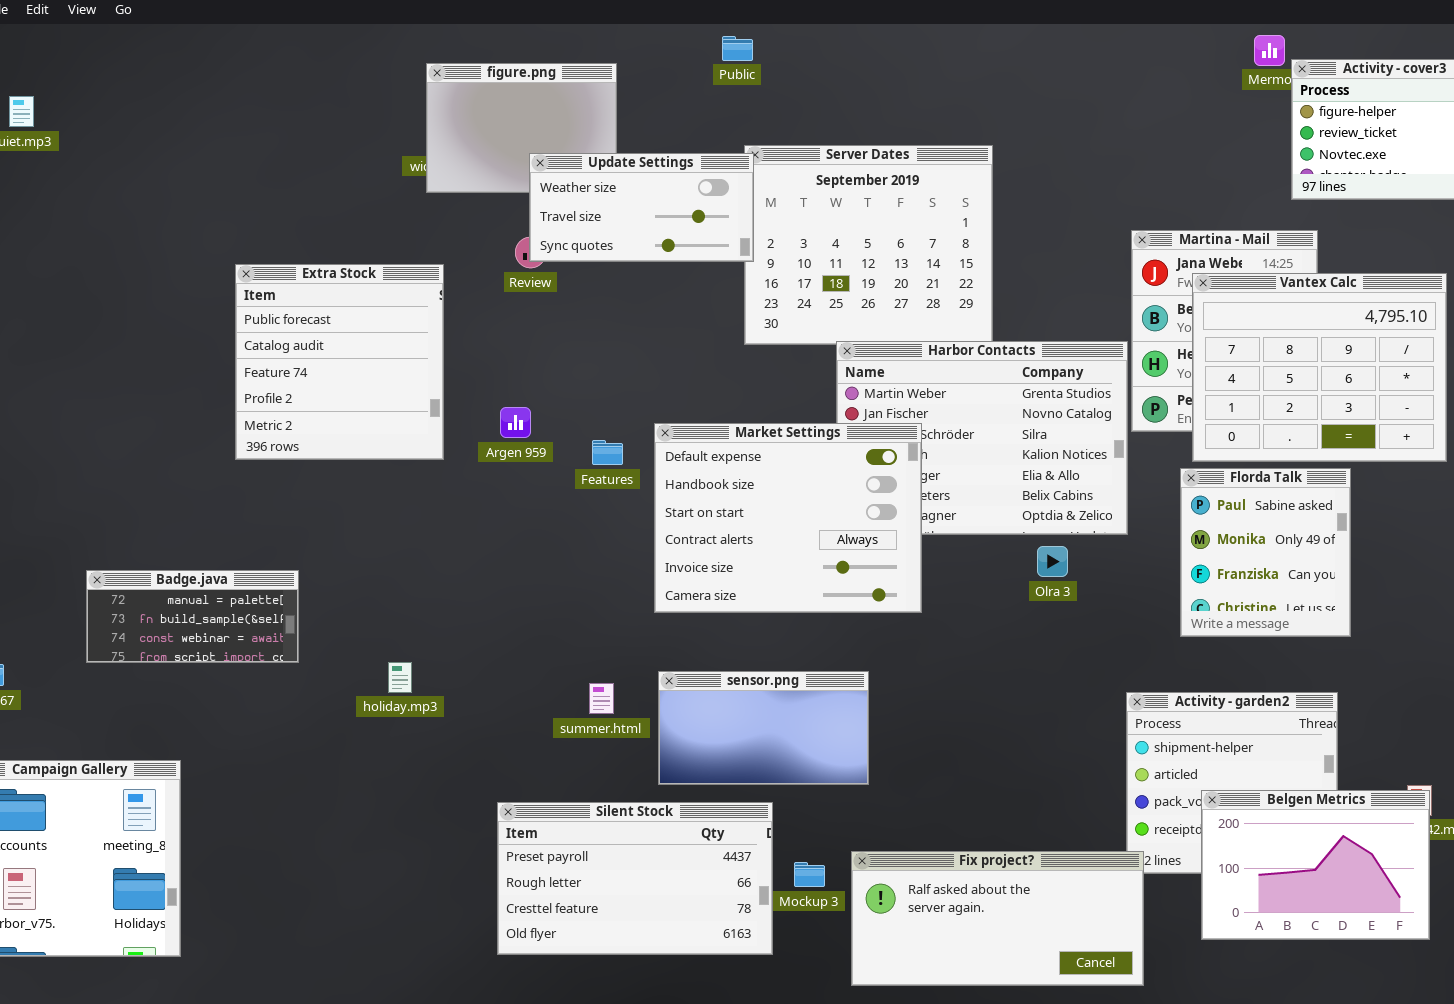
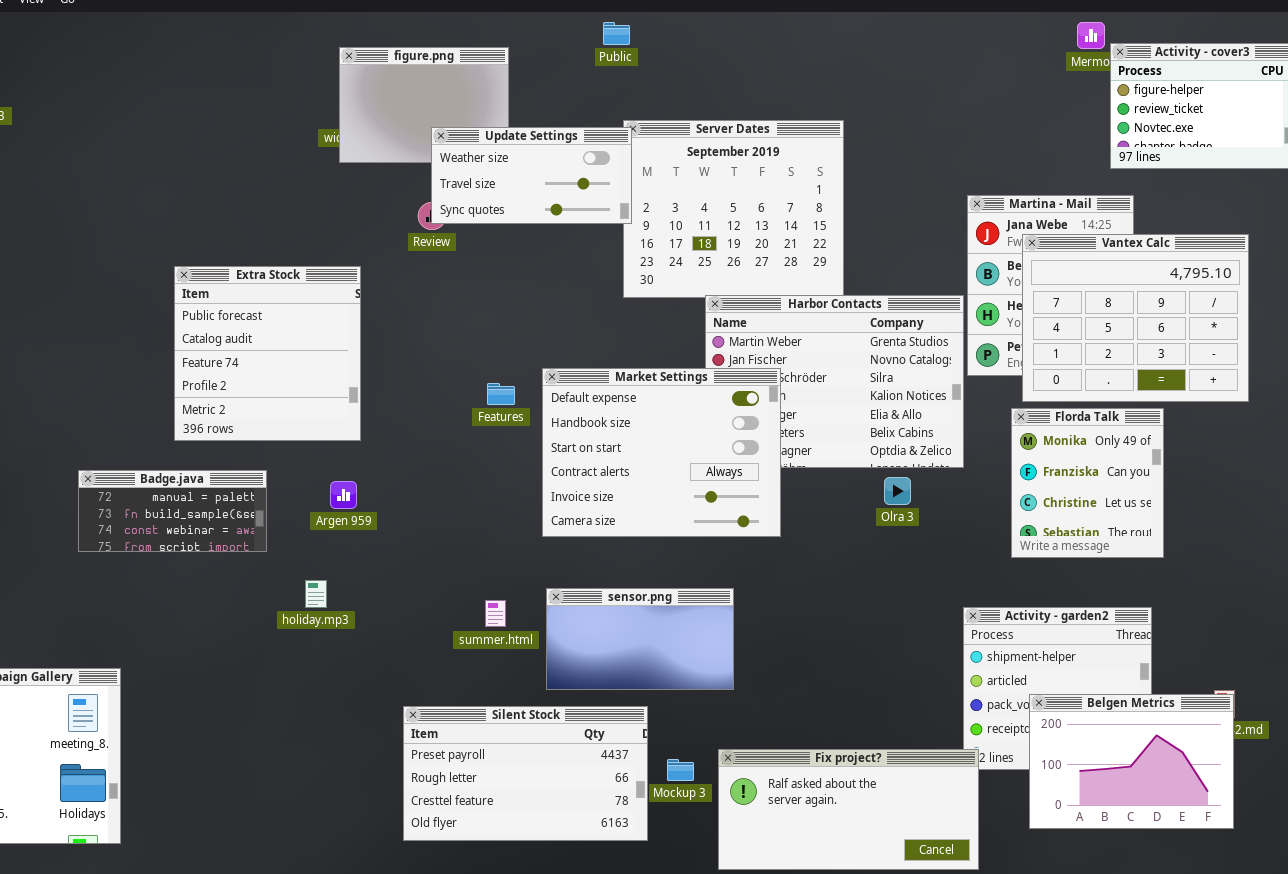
Extra Stock: [235,264,444,460] -> [174,266,361,441], moved
Argen 959: [500,407,531,438] -> [330,481,357,509], moved
Florda Talk: [1180,468,1351,637] -> [1011,408,1164,558], scrolled down 1 row
Badge.java: [86,570,299,663] -> [78,470,267,552], moved

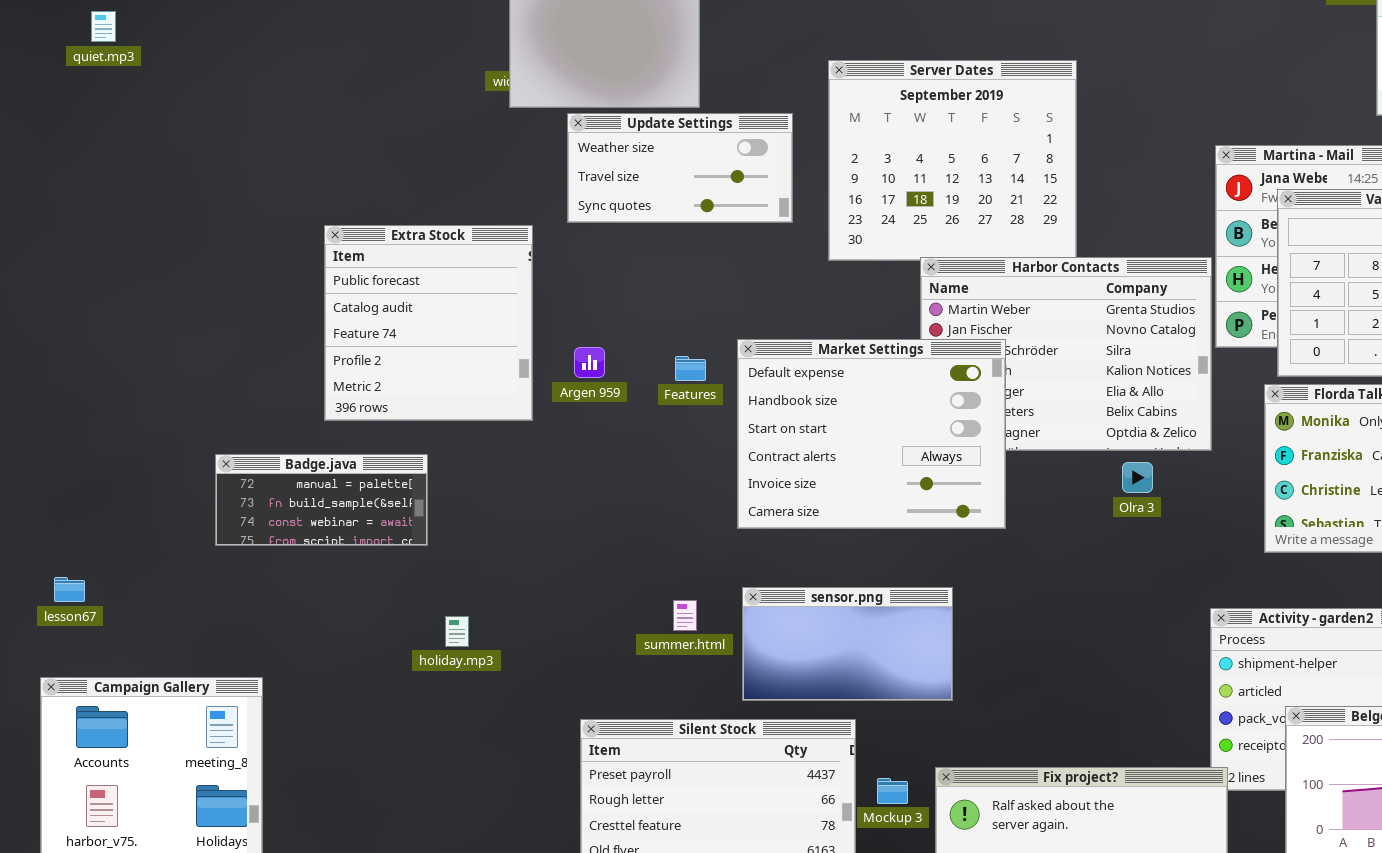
Update Settings: [431,127,632,224] -> [567,113,793,223], moved
Argen 959: [330,481,357,509] -> [574,347,605,378], moved
holiday.mp3: [305,580,327,608] -> [445,616,469,647], moved

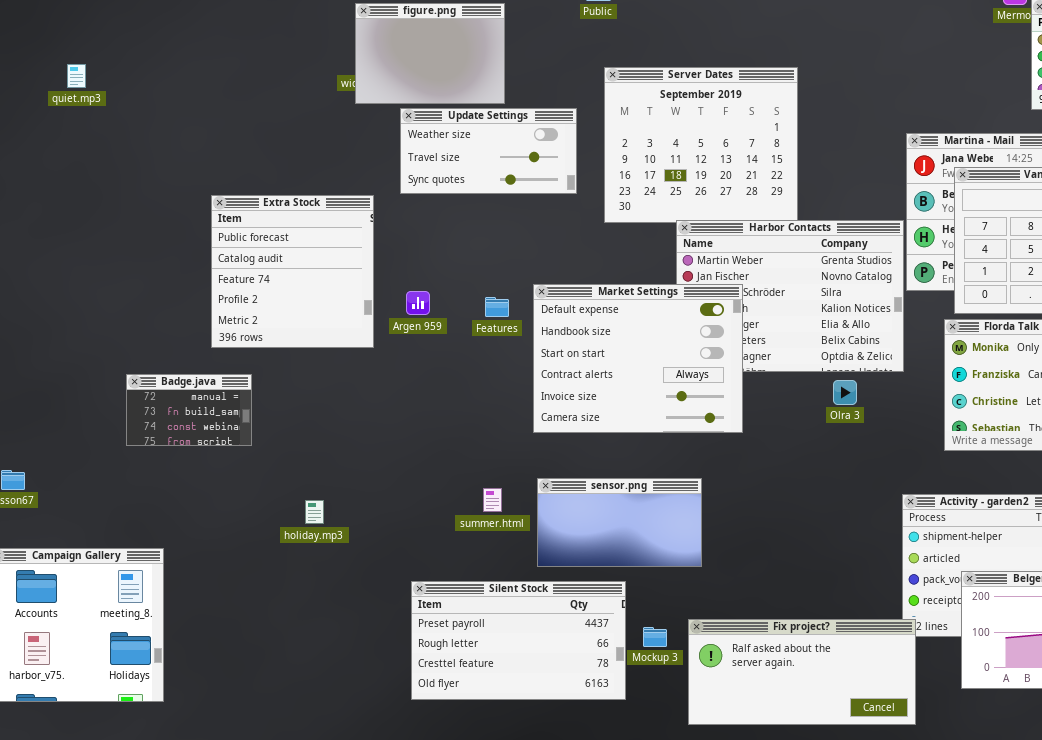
quiet.mp3: [91,11,116,42] -> [67,64,86,88], moved
Badge.java: [215,454,428,546] -> [126,374,252,446], resized

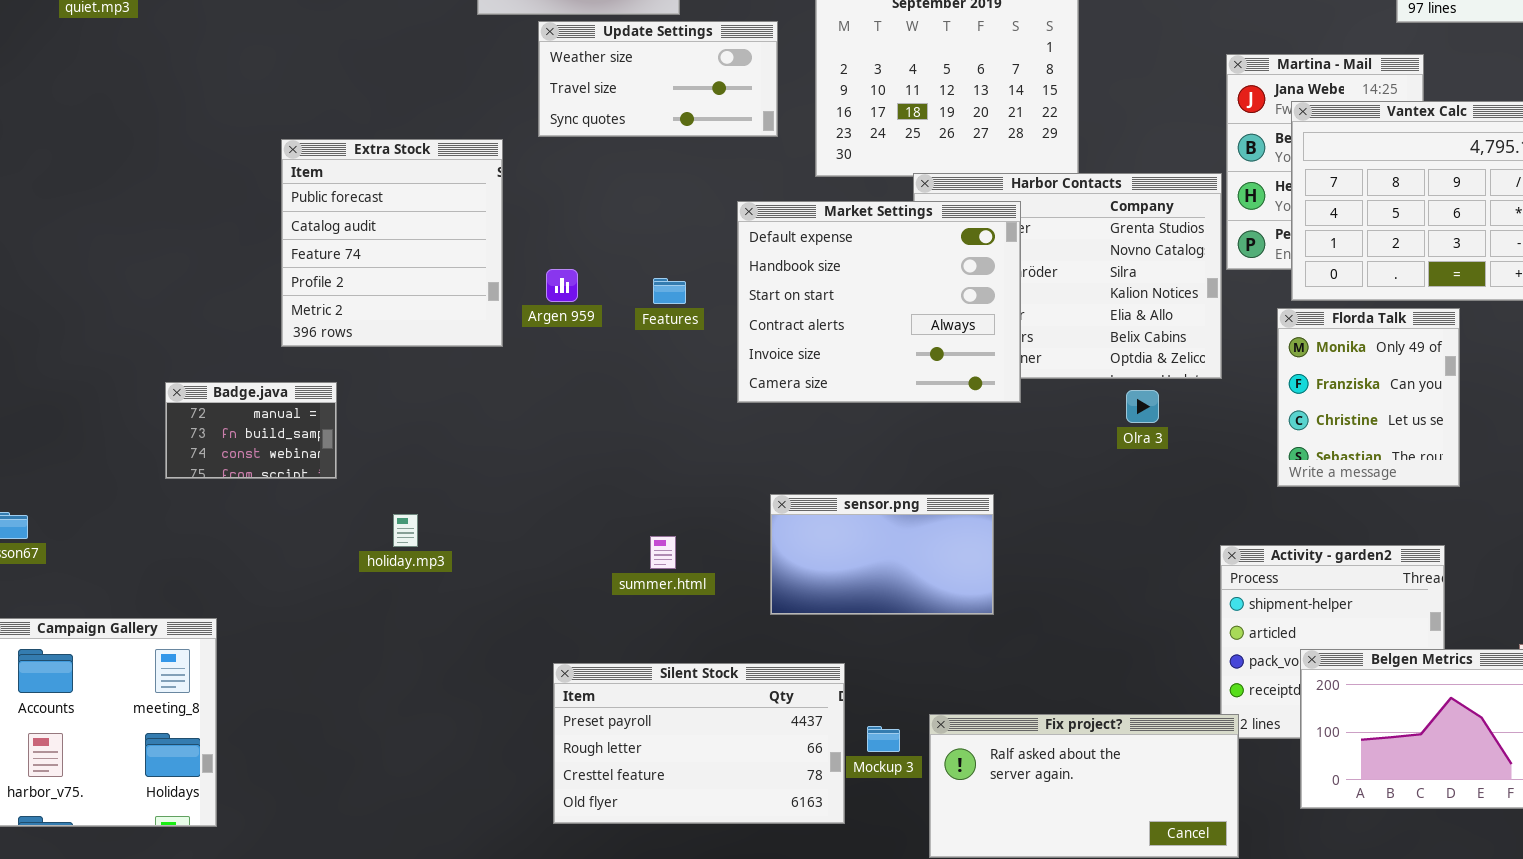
Market Settings: [533,284,743,433] -> [737,201,1021,403], moved
sensor.png: [537,478,702,567] -> [770,494,994,615], moved
holiday.mp3: [305,500,324,524] -> [393,514,418,547], moved

